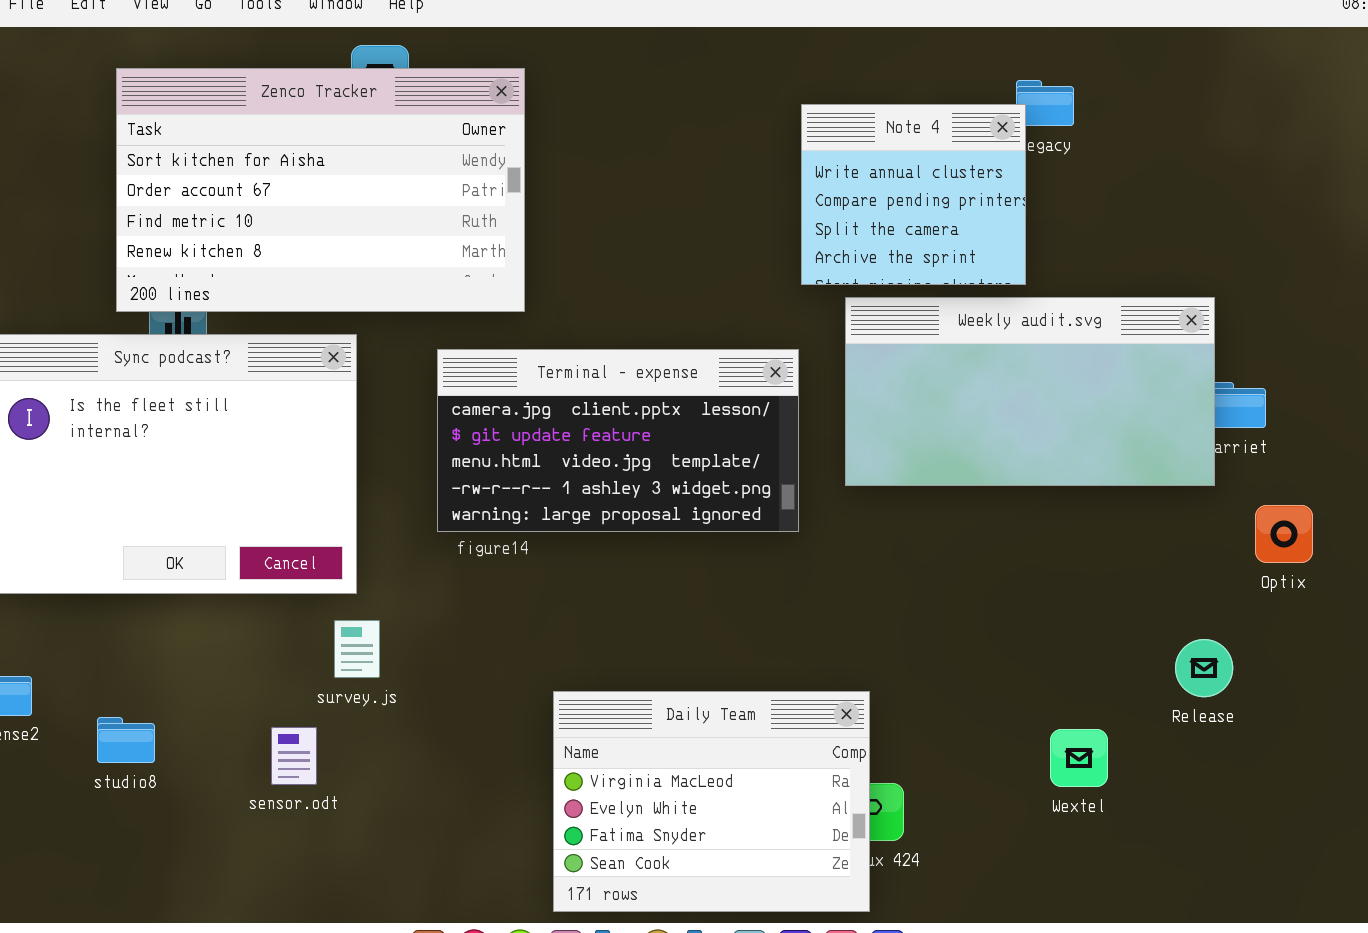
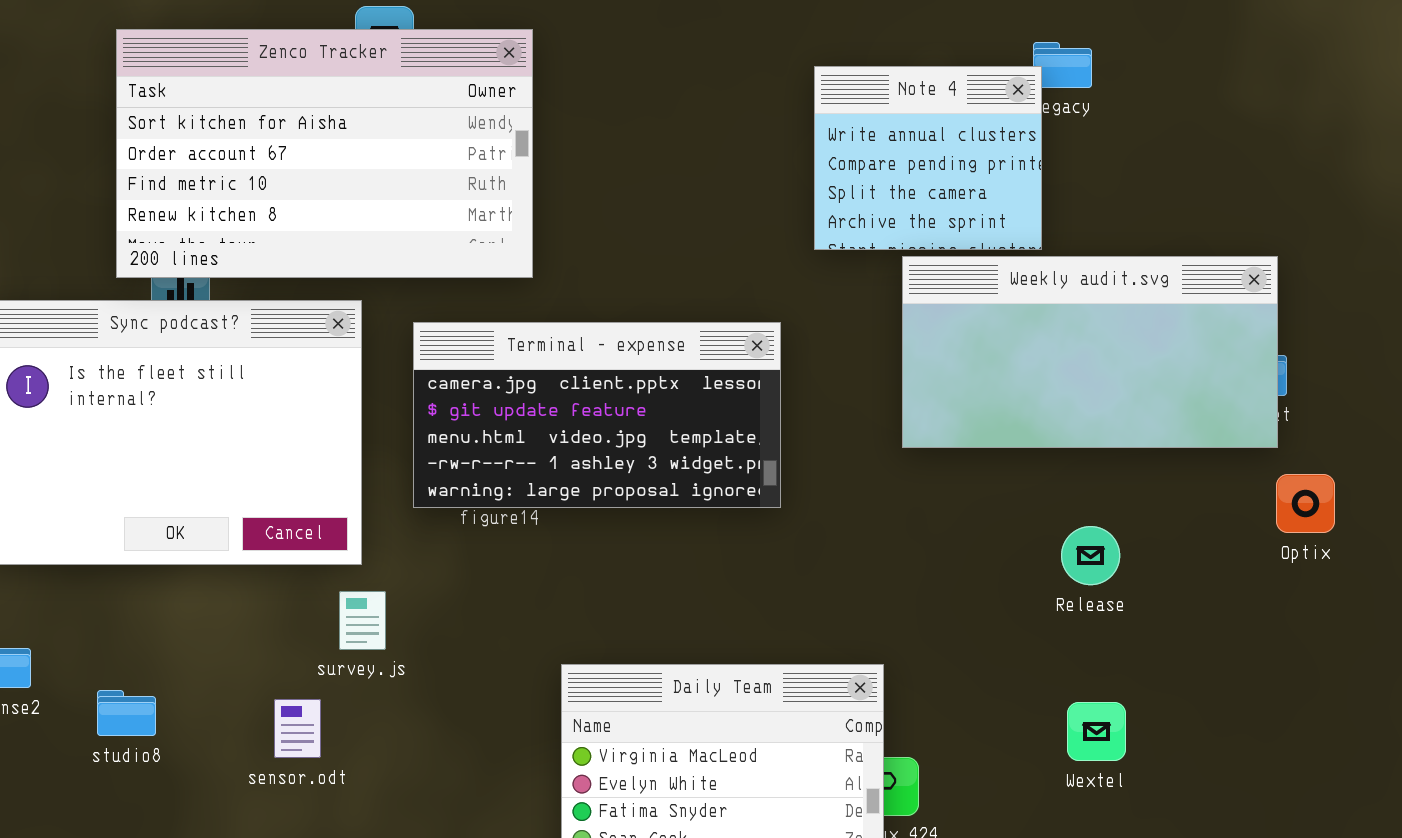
Weekly audit.svg: [845,297,1215,486] -> [902,256,1278,448], moved
Terminal - expense: [437,349,799,532] -> [413,322,781,508], moved
Release: [1175,639,1233,697] -> [1061,526,1120,585], moved

